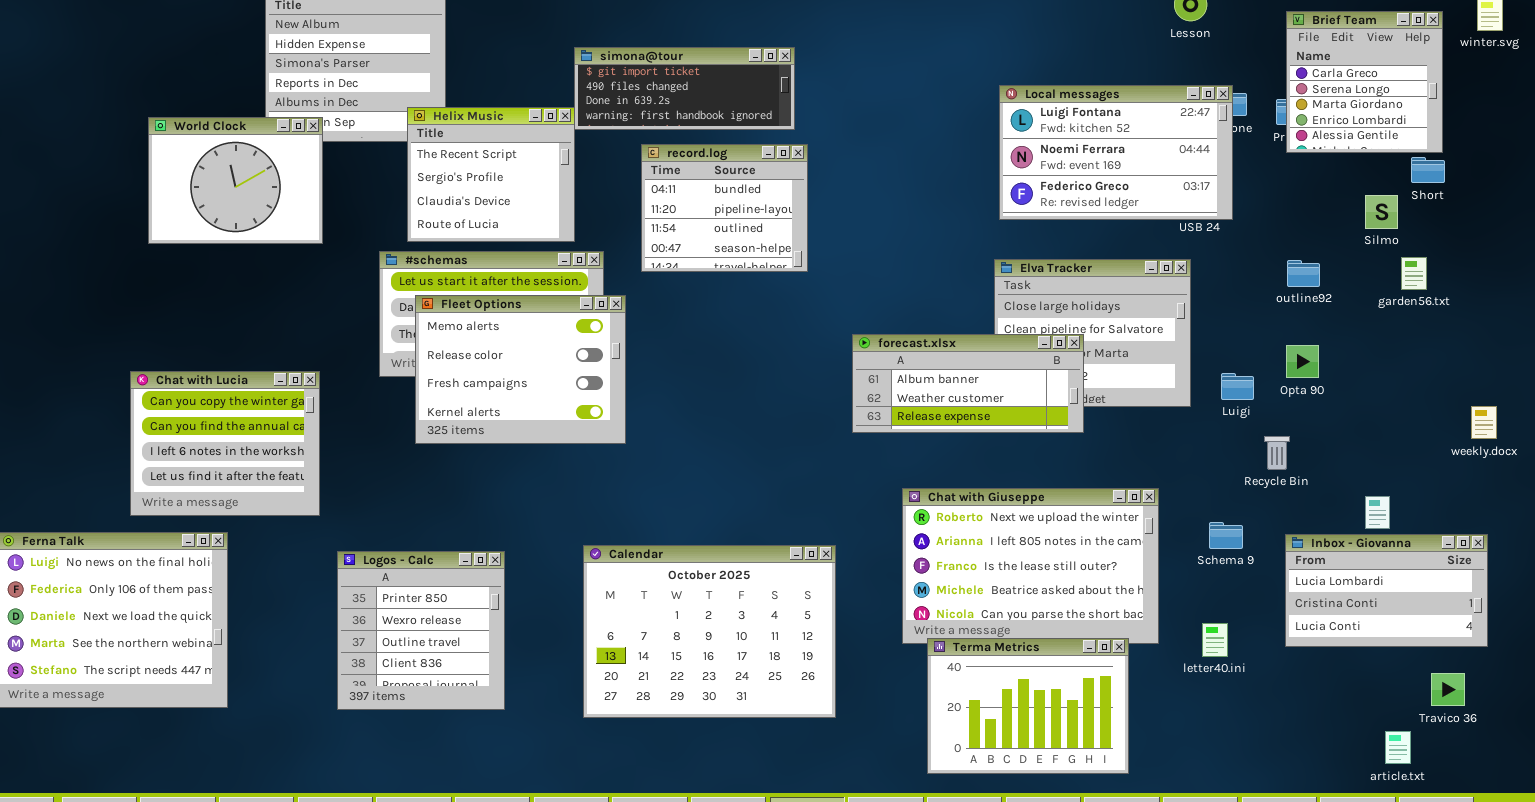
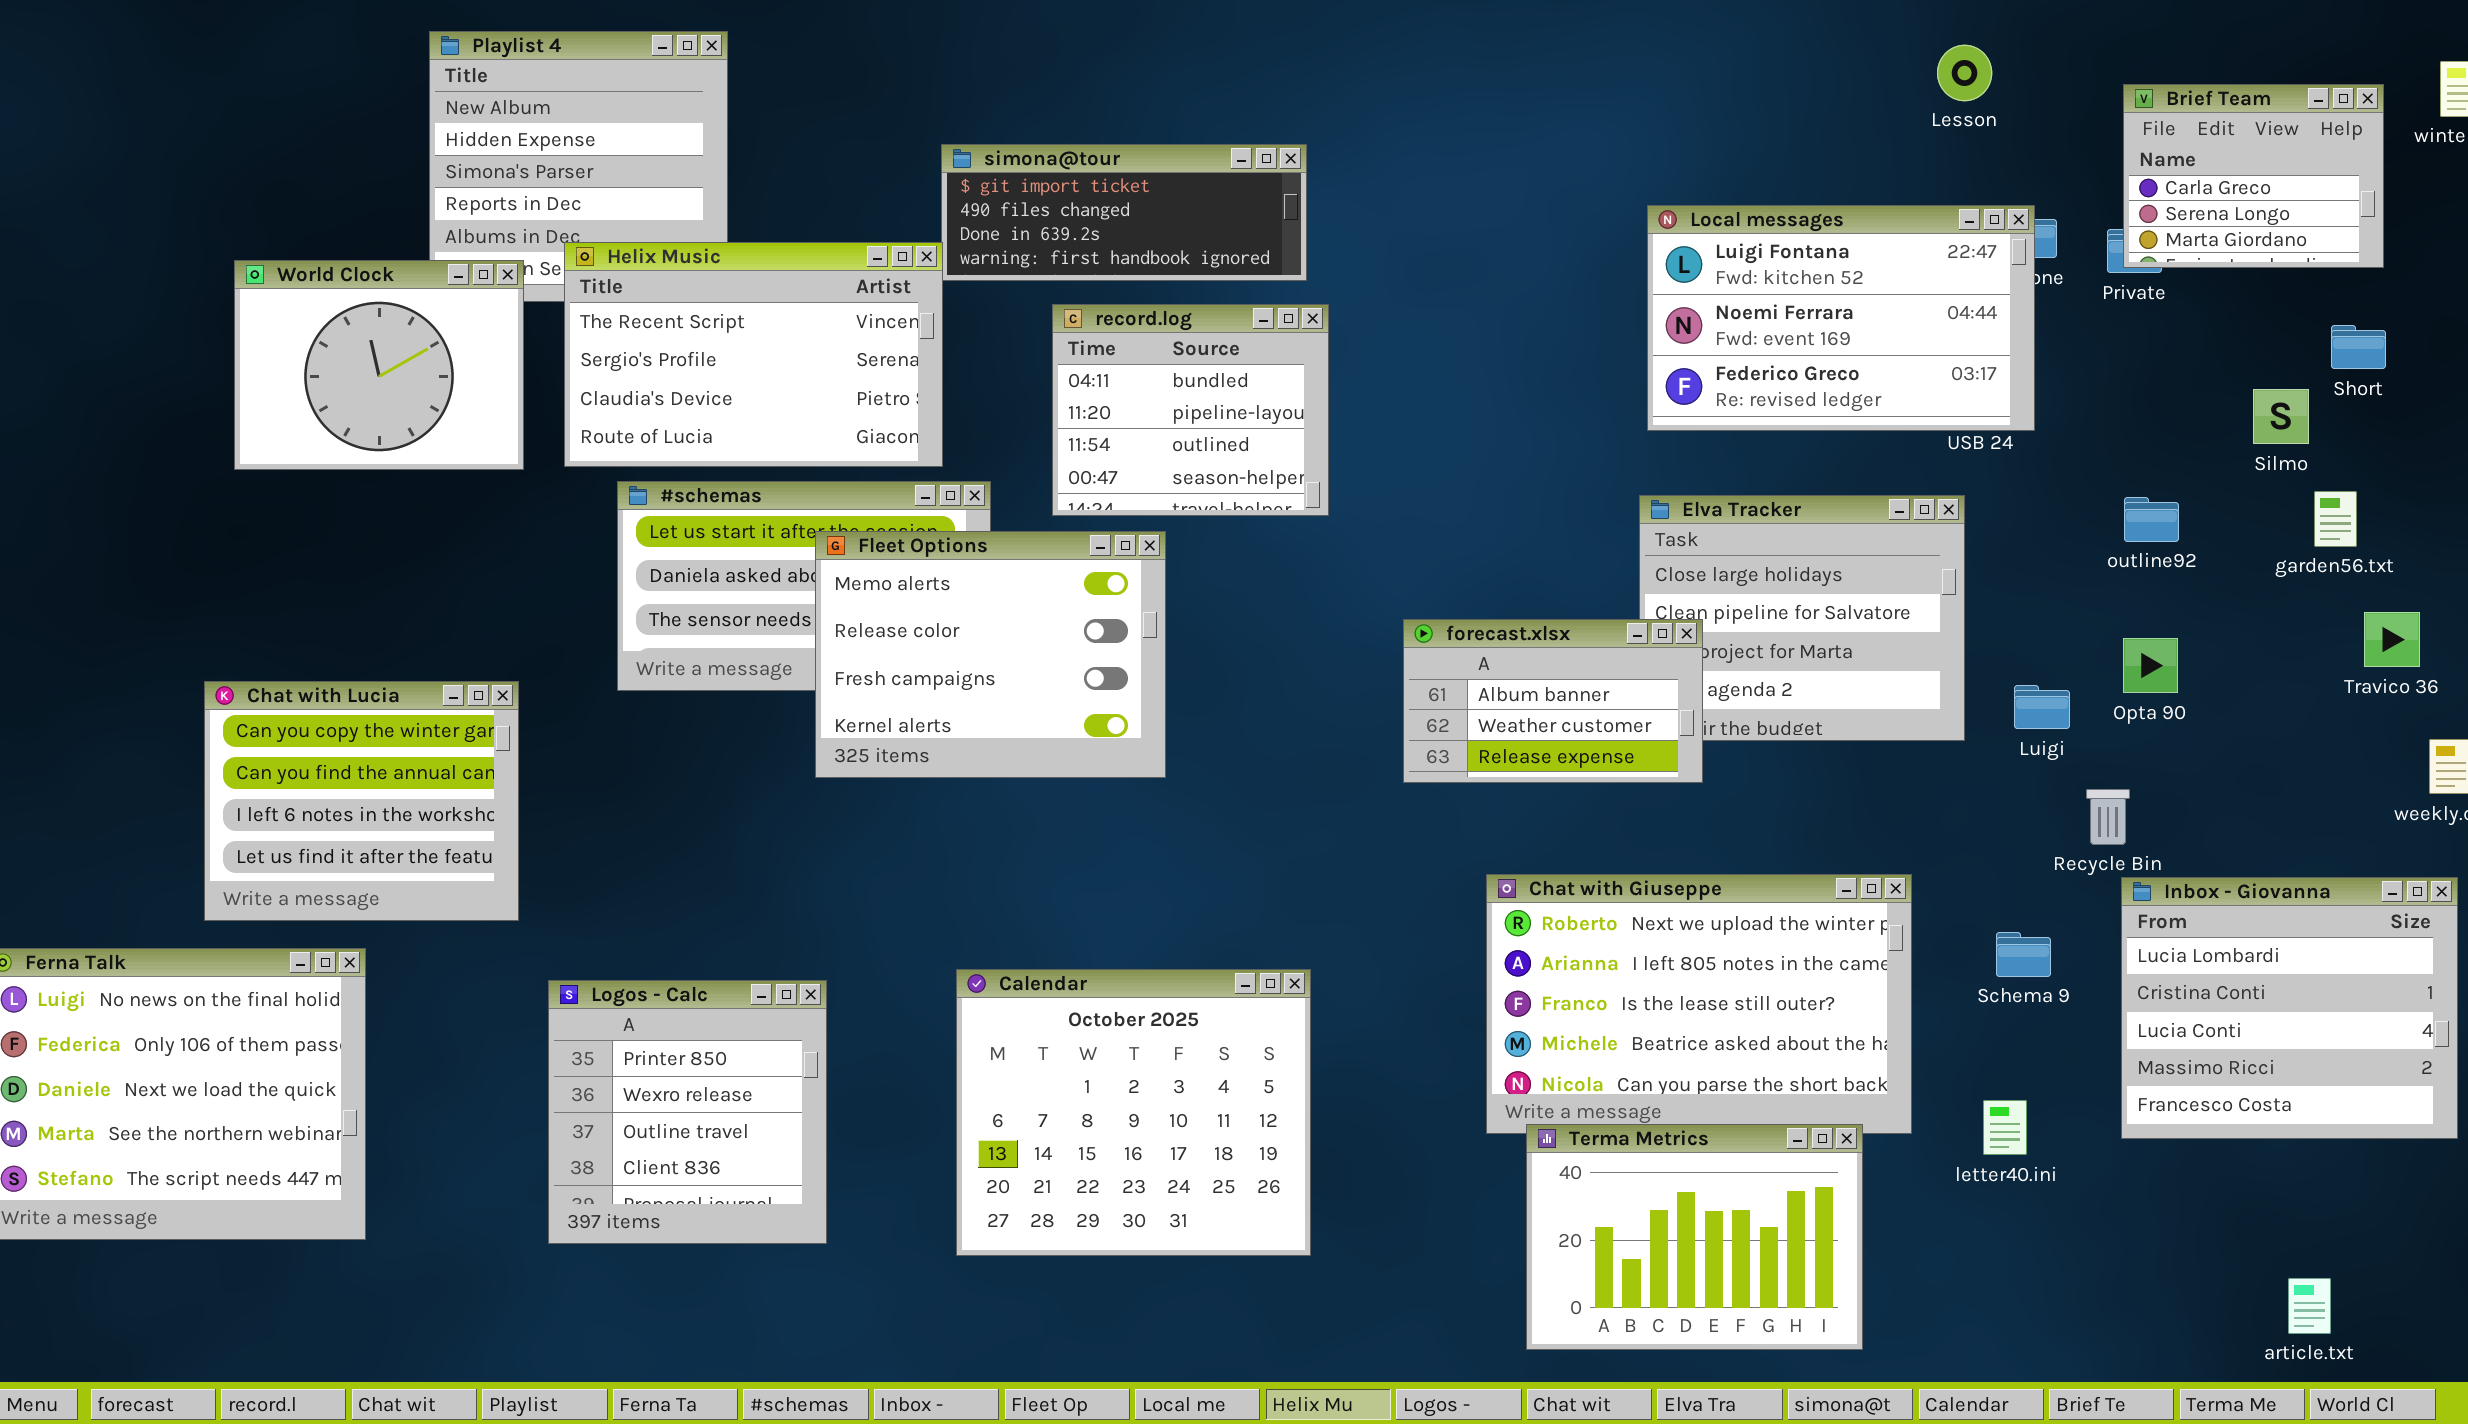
Brief Team: [1286,11,1443,153] -> [2123,84,2384,268], resized
Helix Music: [407,107,575,242] -> [564,242,943,467], resized
Fleet Options: [415,295,626,444] -> [815,531,1166,778], moved
forecast.xlsx: [852,334,1084,433] -> [1403,619,1703,783], resized
Inbox - Giovanna: [1285,534,1488,647] -> [2121,877,2458,1139], resized
Calendar: [583,545,836,718] -> [956,969,1311,1256], resized
Travico 36: [1431,673,1465,706] -> [2364,612,2420,667], moved

